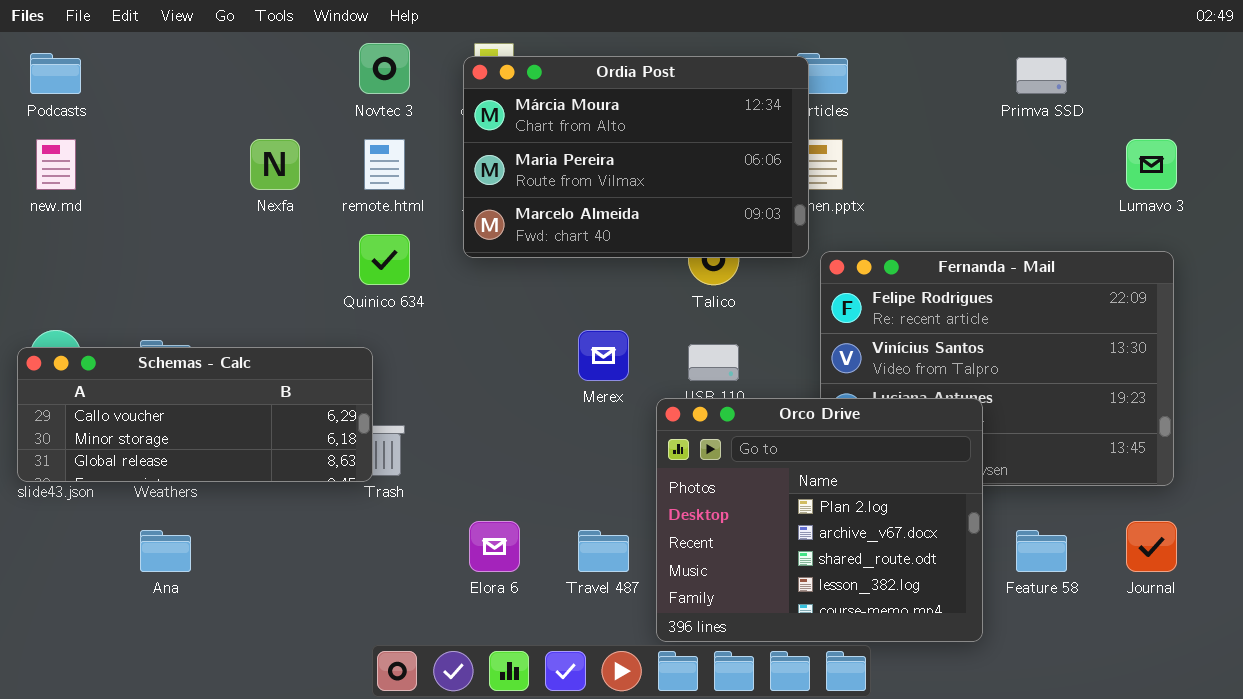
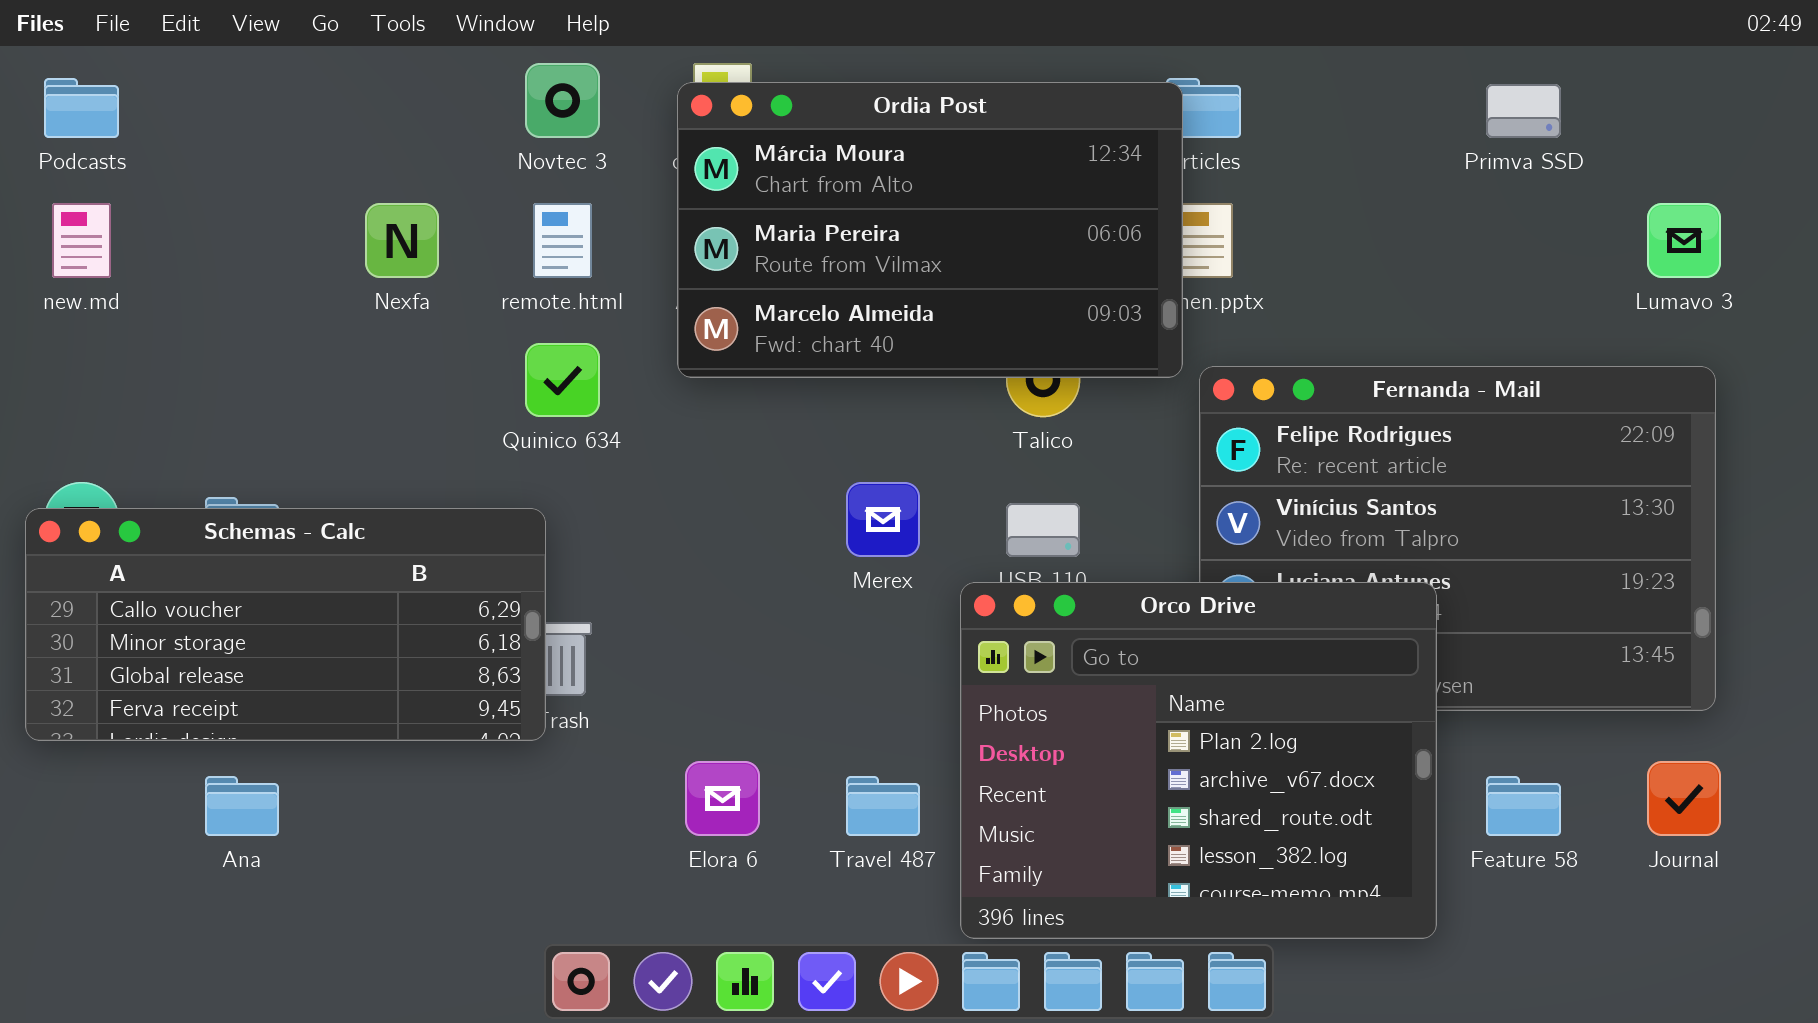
Schemas - Calc: [17,347,373,482] -> [25,508,546,741], resized

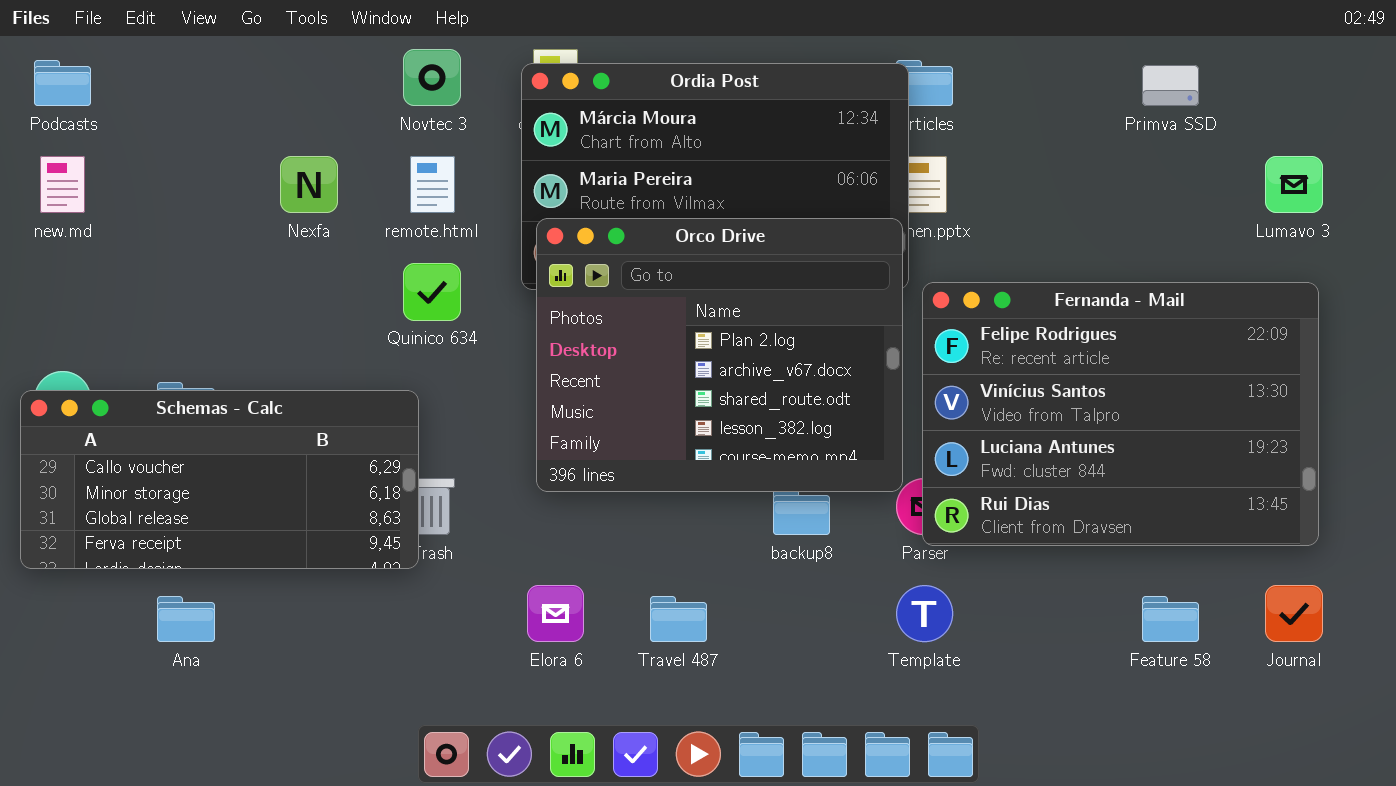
Orco Drive: [960,582,1437,939] -> [536,218,903,492], moved

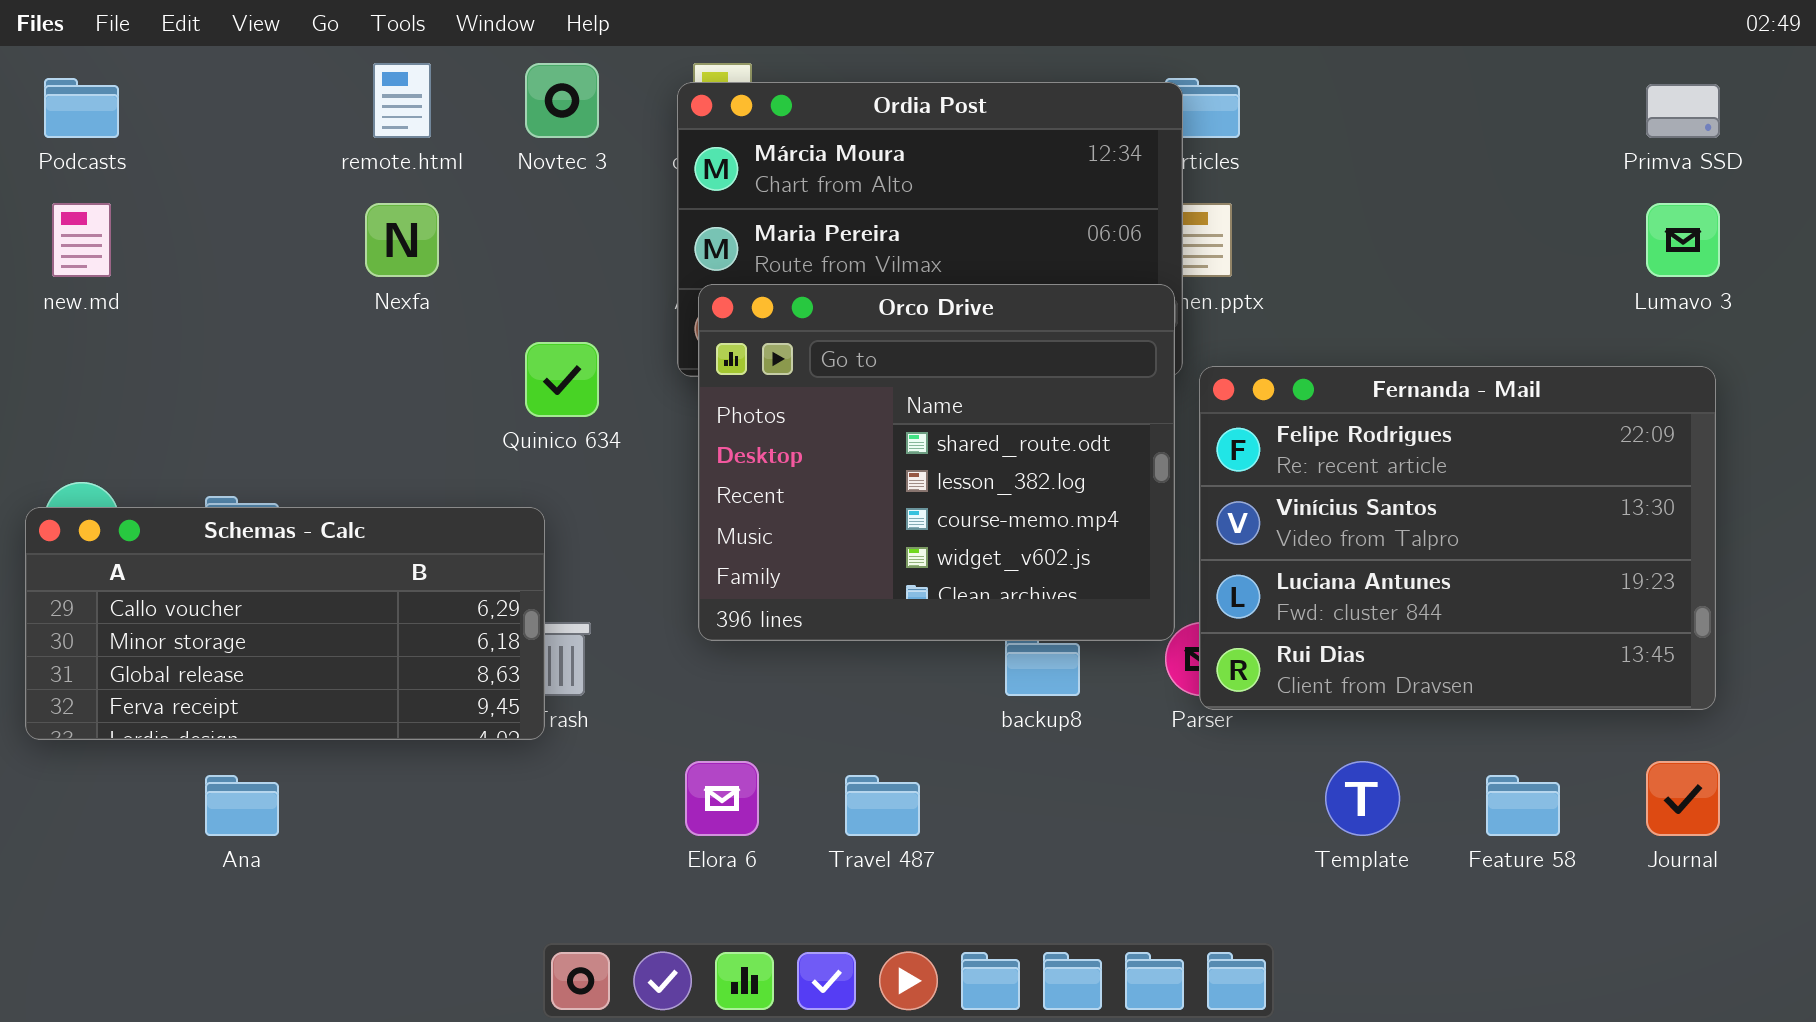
Primva SSD: [1142,65,1199,106] -> [1646,84,1720,138], moved
remote.html: [410,156,455,213] -> [373,63,431,138], moved
Orco Drive: [536,218,903,492] -> [698,284,1175,641], scrolled down 2 rows
Template: [896,585,953,642] -> [1325,761,1400,836], moved

